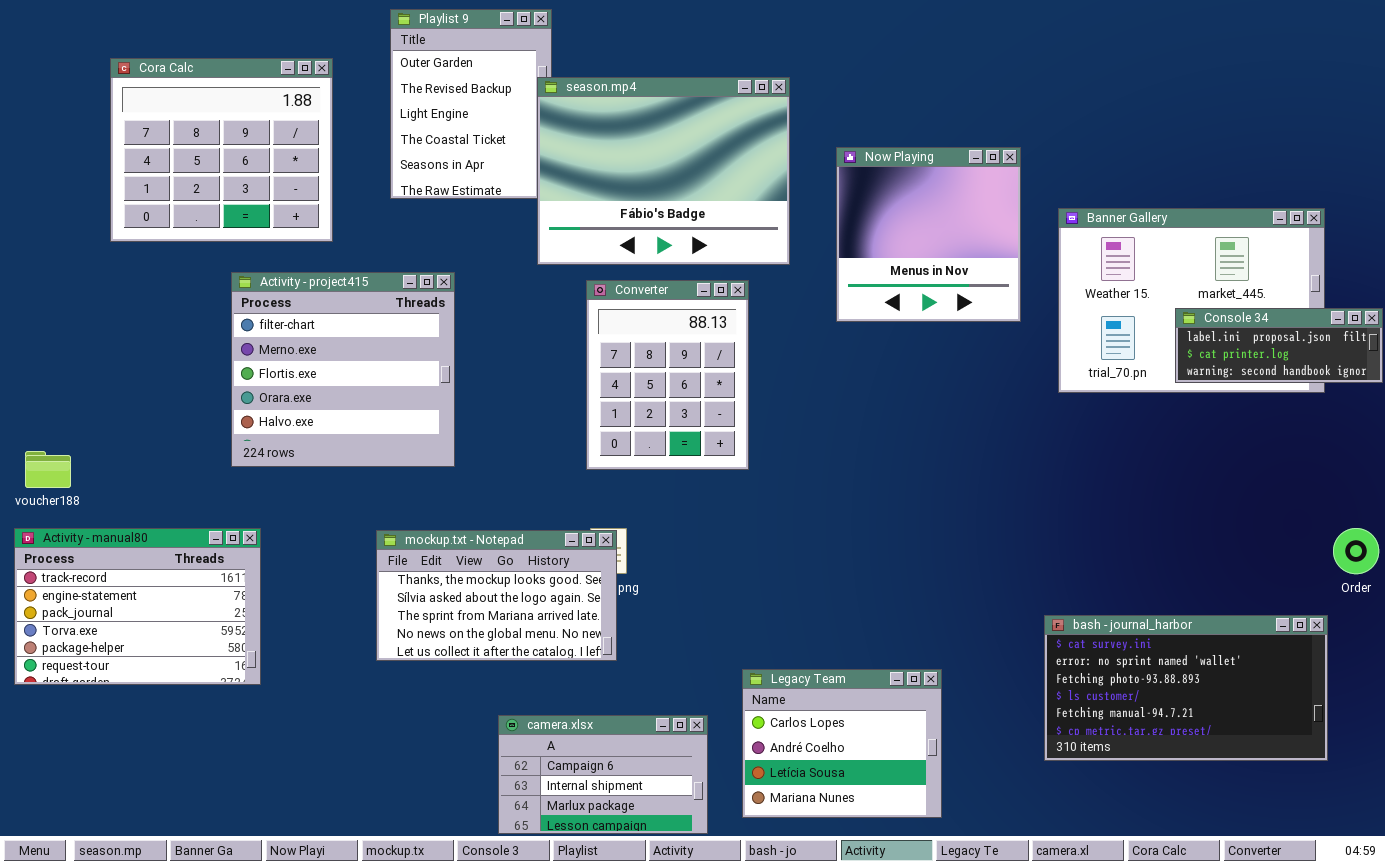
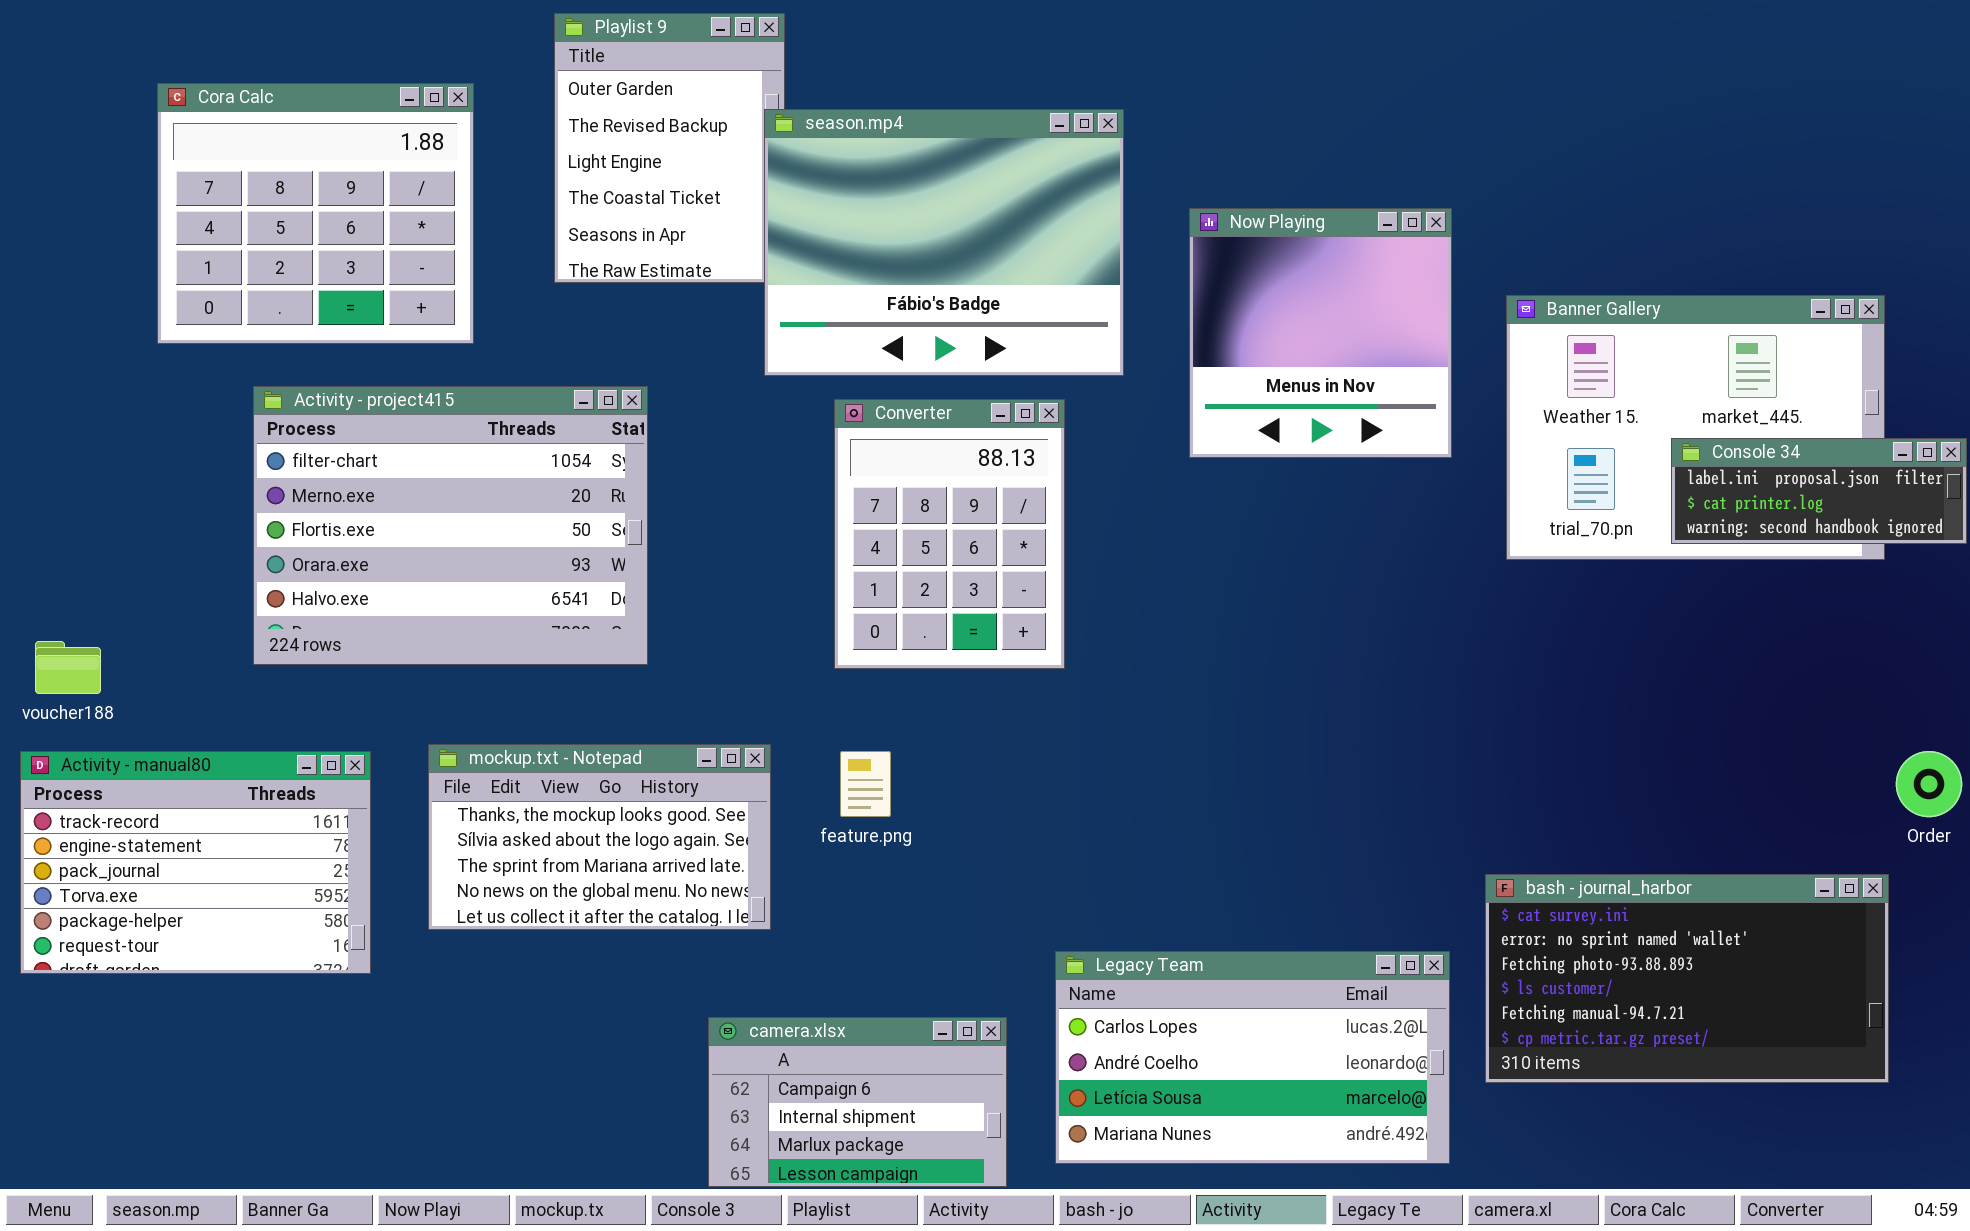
Activity - project415: [231,272,455,467] -> [253,386,648,665], resized
mockup.txt - Notepad: [376,530,617,661] -> [428,744,771,930], moved
Legacy Team: [742,669,942,818] -> [1055,951,1450,1164], resized

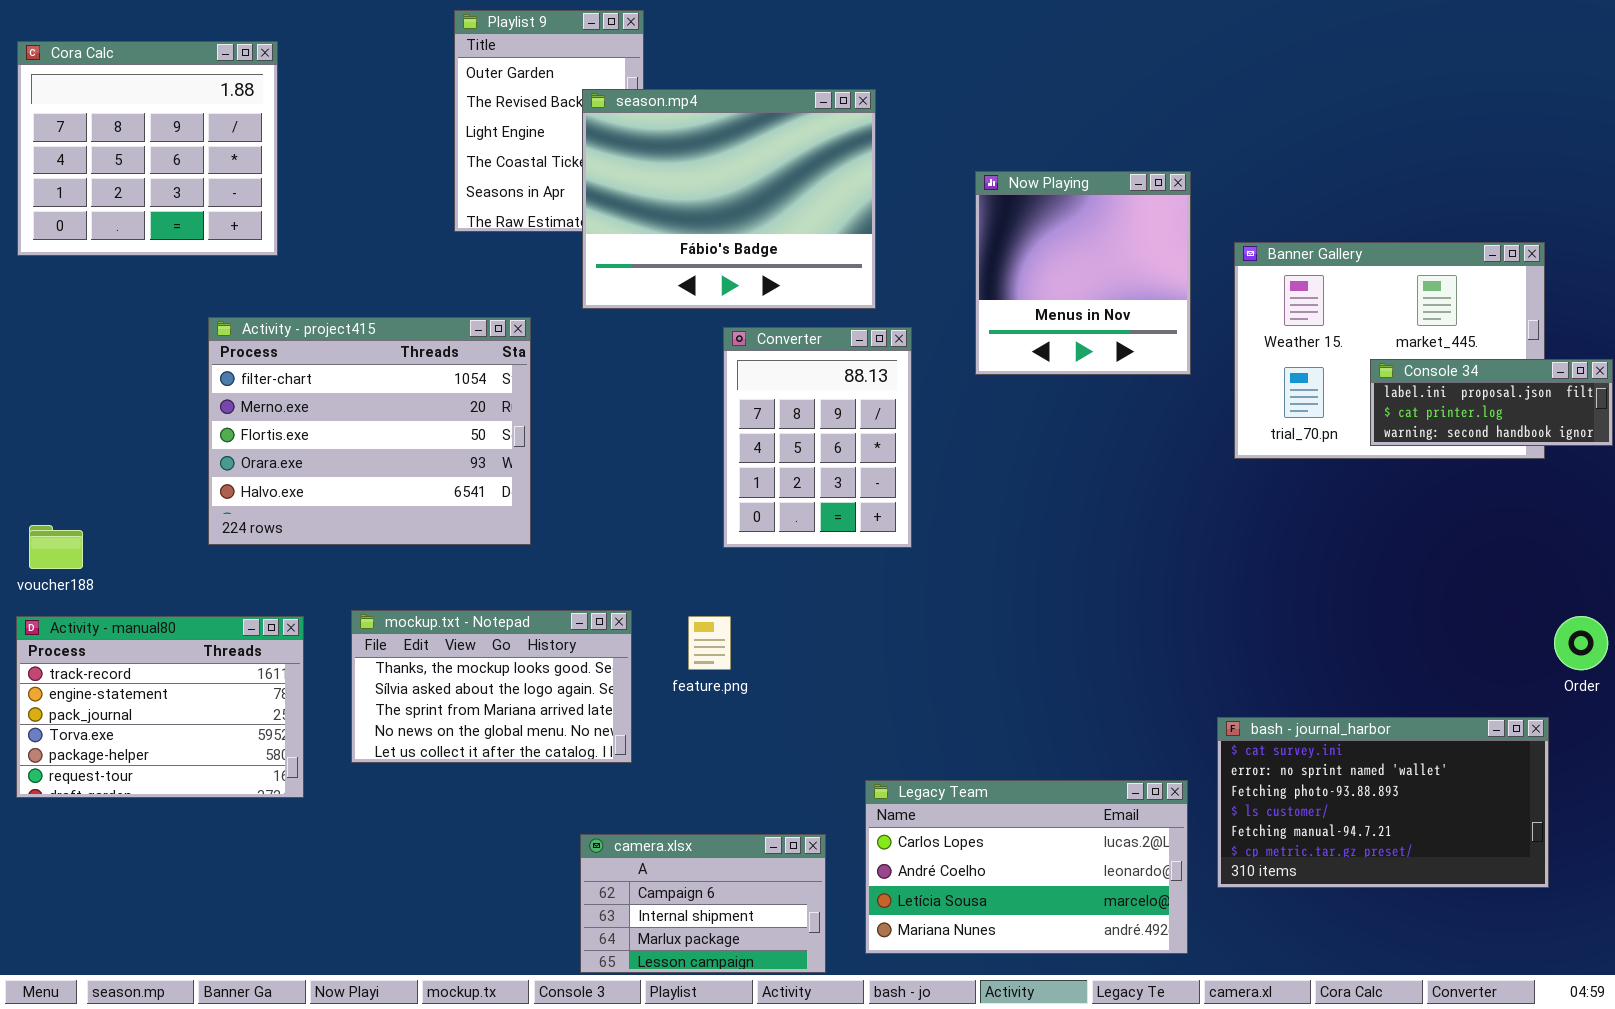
Cora Calc: [157,83,474,344] -> [17,41,278,256], moved
season.mp4: [764,109,1124,376] -> [582,89,876,309], moved
Converter: [834,399,1065,669] -> [723,327,912,548], moved

